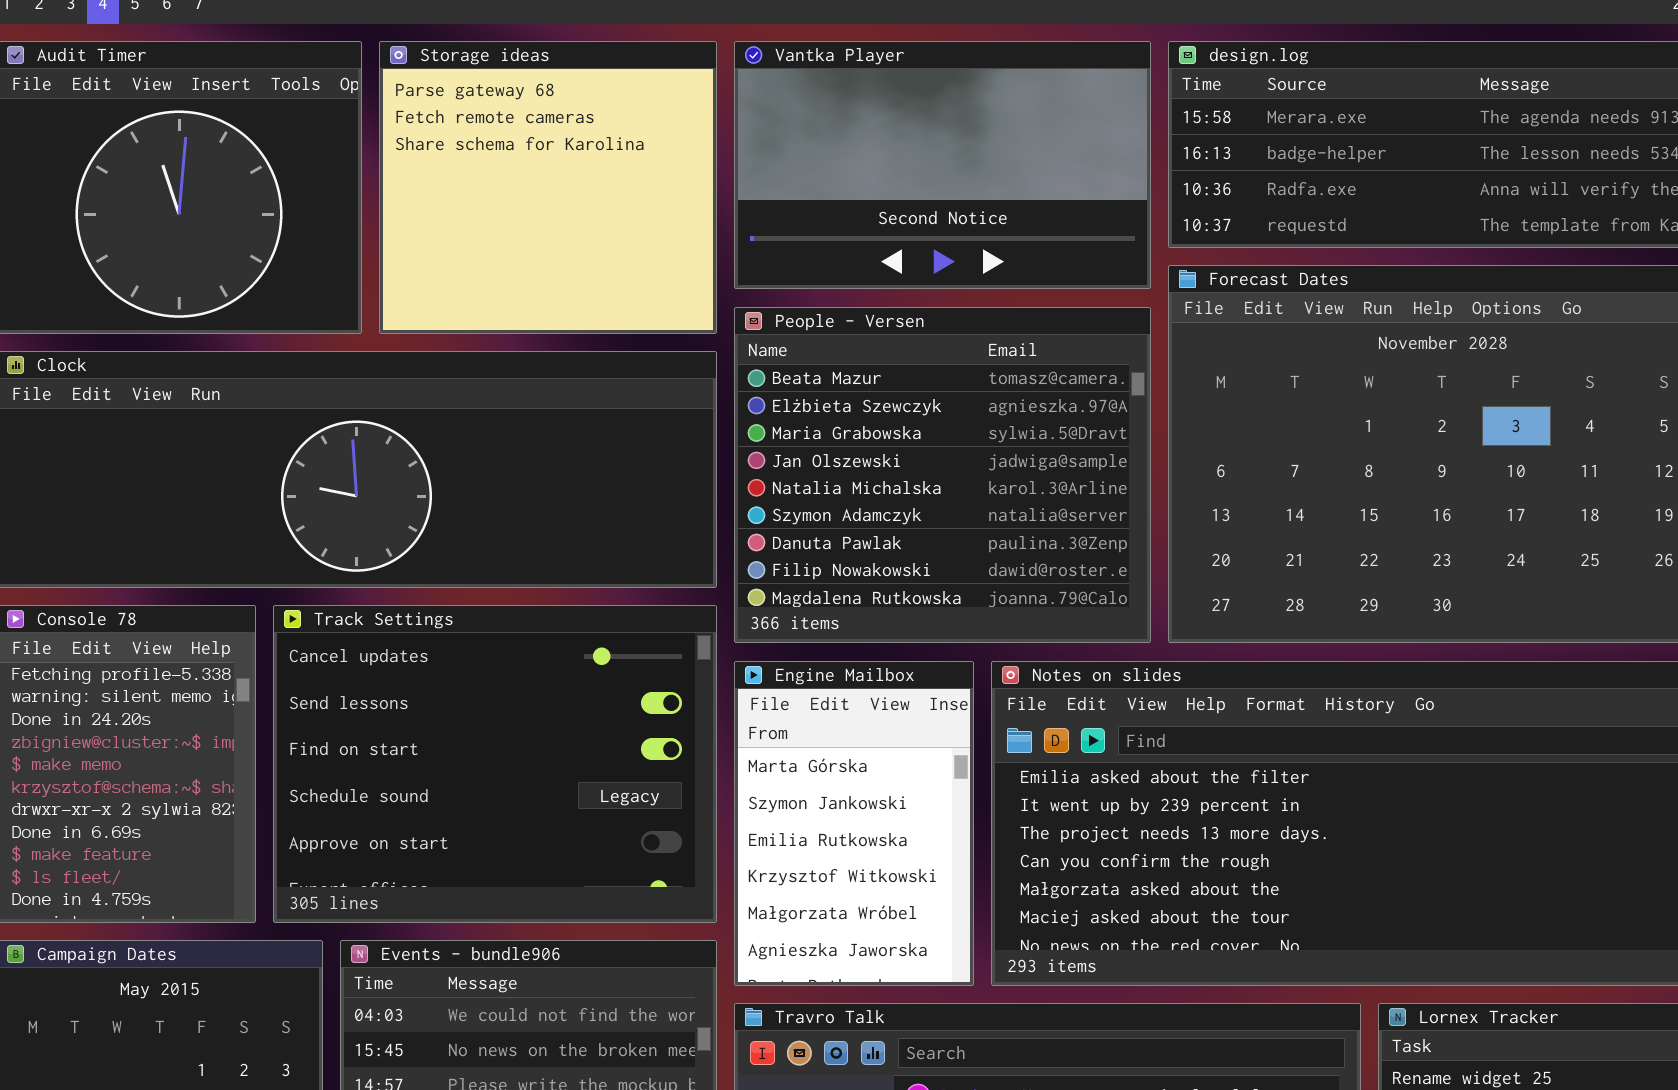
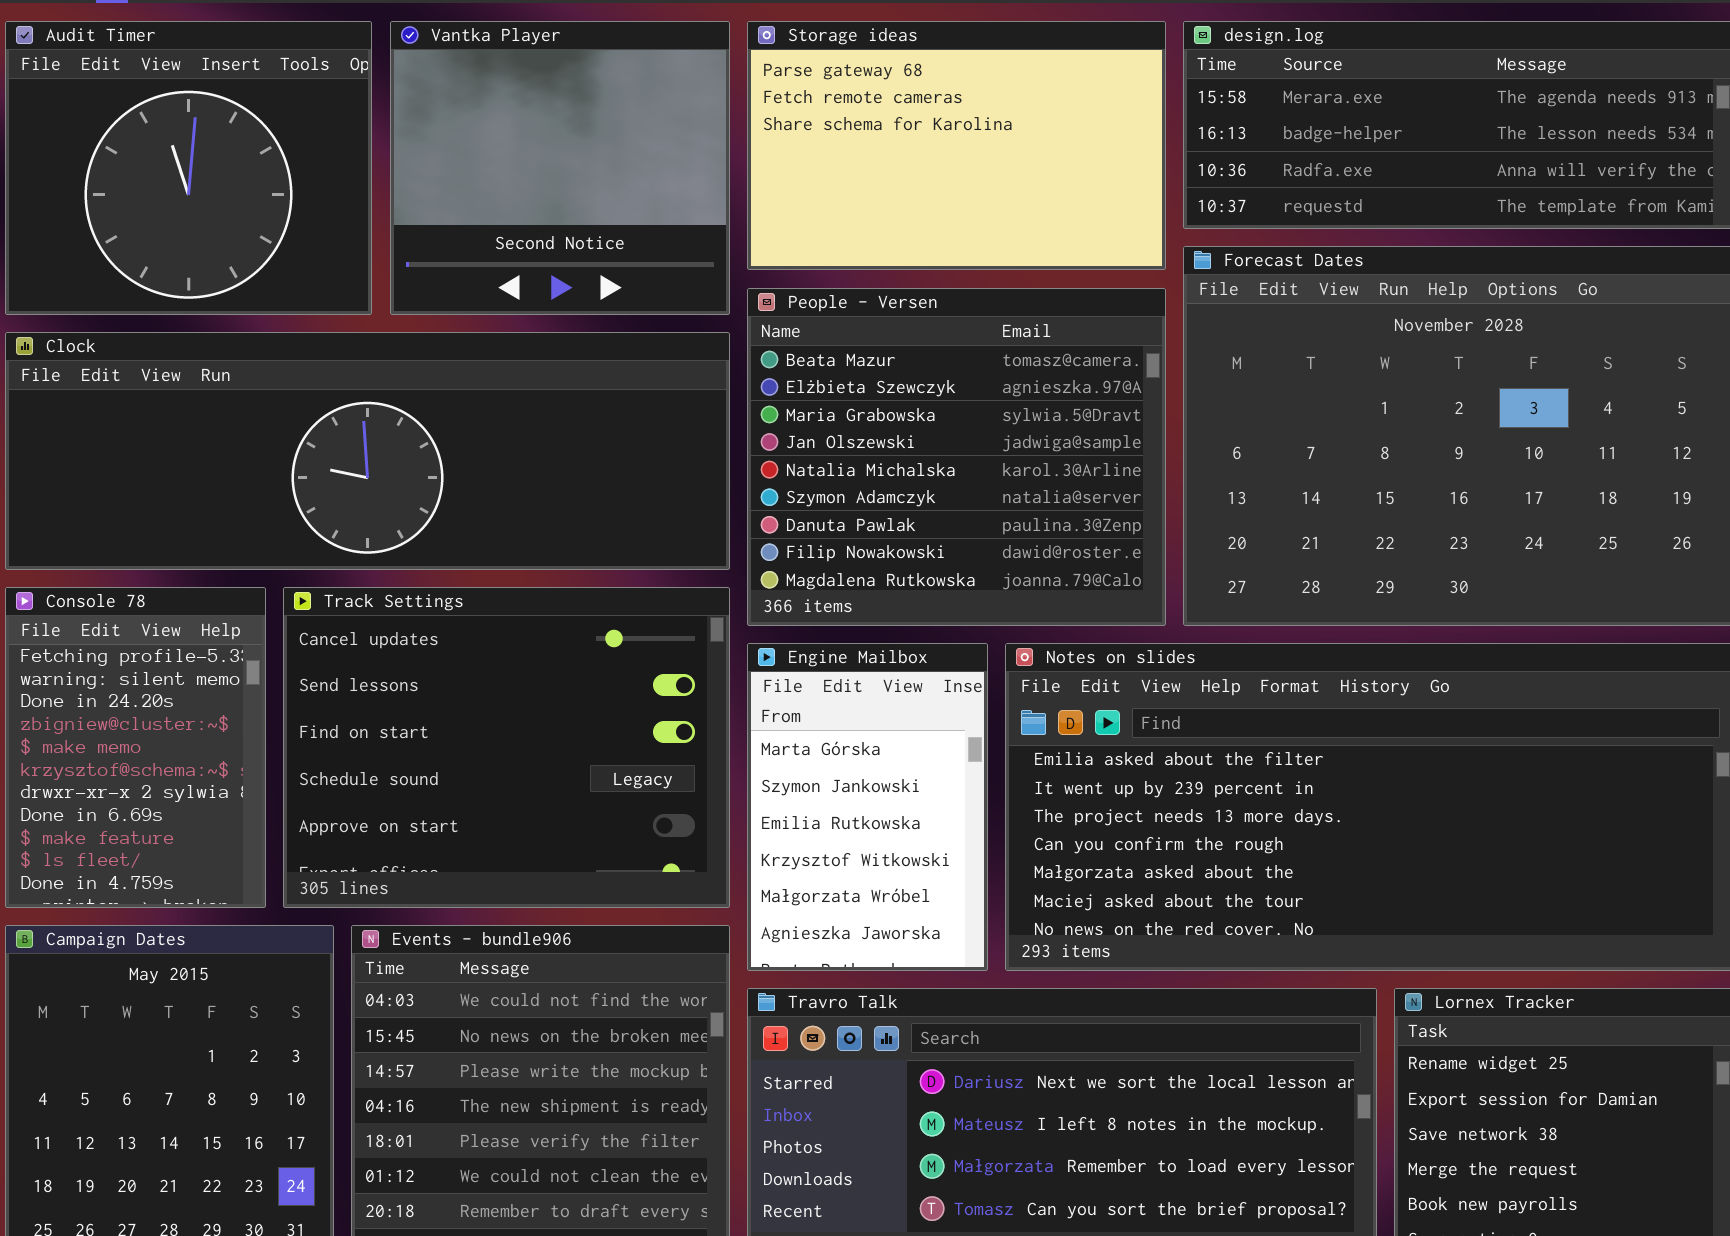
Storage ideas: [379,41,717,334] -> [747,21,1166,270], moved, resized
Vantka Player: [734,41,1151,289] -> [390,21,730,315], moved, resized

